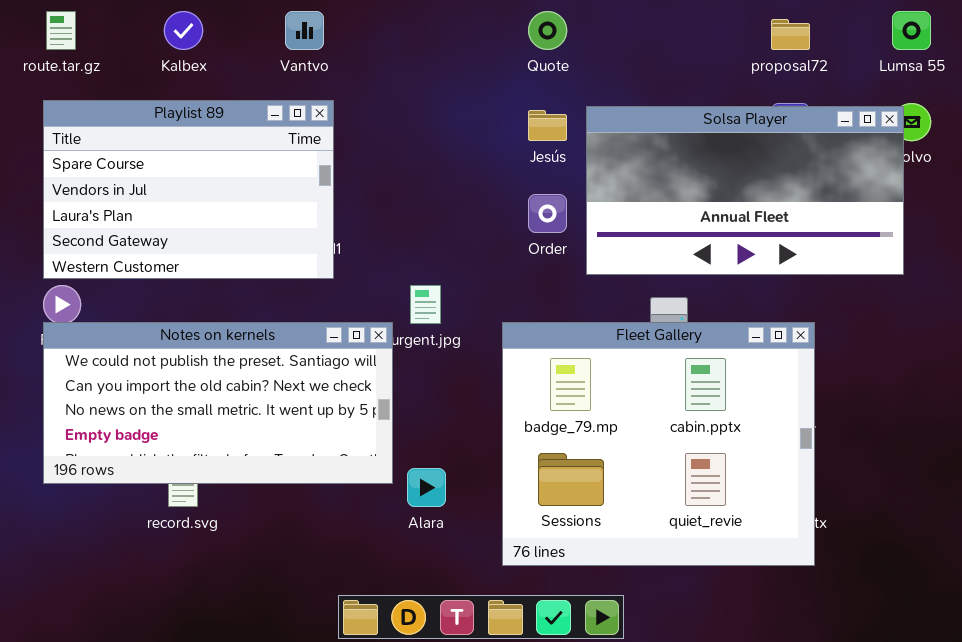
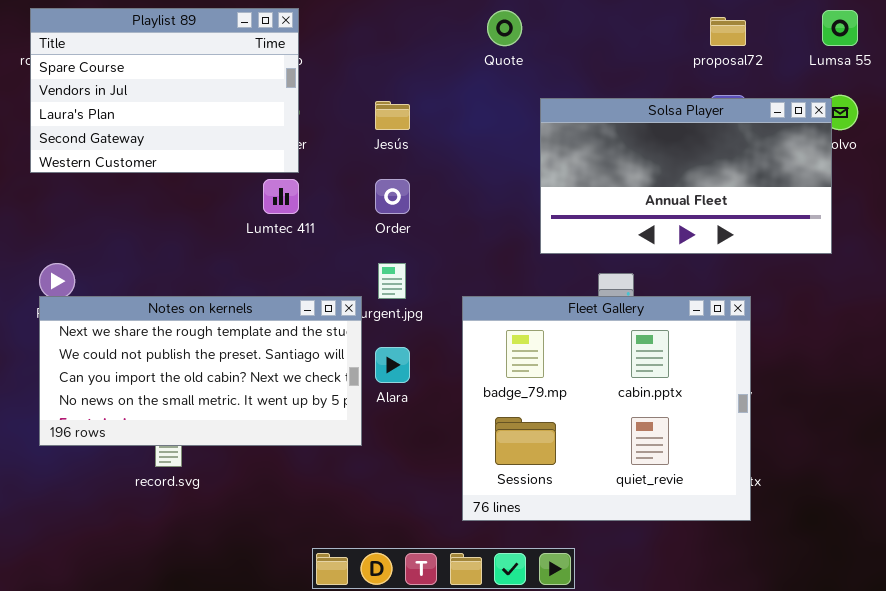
Playlist 89: [43,100,334,279] -> [30,8,299,173], moved
Jesús: [528,110,567,141] -> [375,101,410,130], moved
Order: [528,194,567,233] -> [375,179,410,214], moved
Notes on kernels: [43,322,393,484] -> [39,296,362,446], scrolled up 1 row
Alara: [407,468,446,507] -> [375,347,410,383], moved

